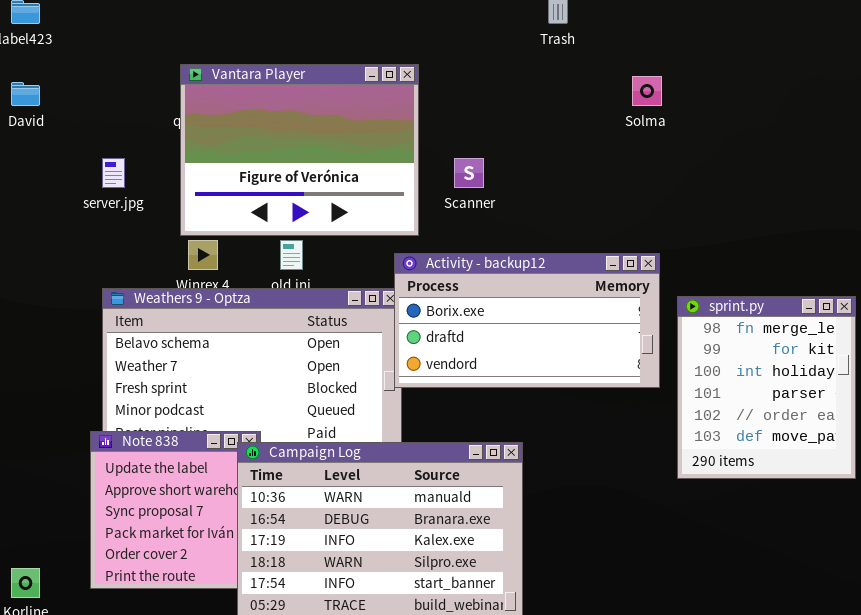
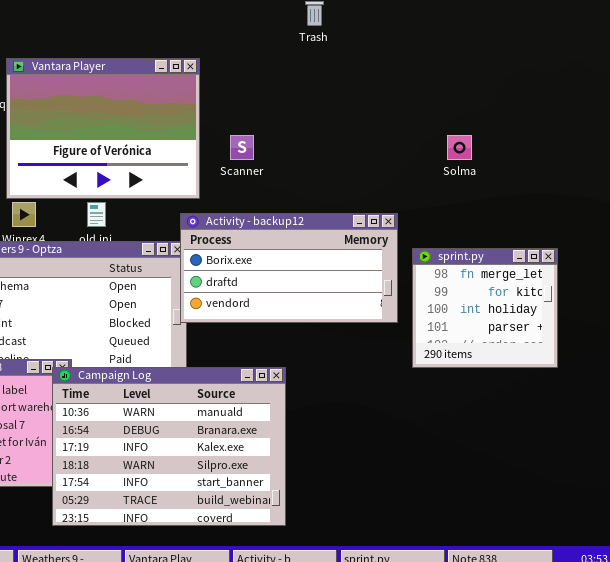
Solma: [632,76,662,106] -> [447,135,472,160], moved
sprint.py: [677,296,856,479] -> [412,248,558,368], resized

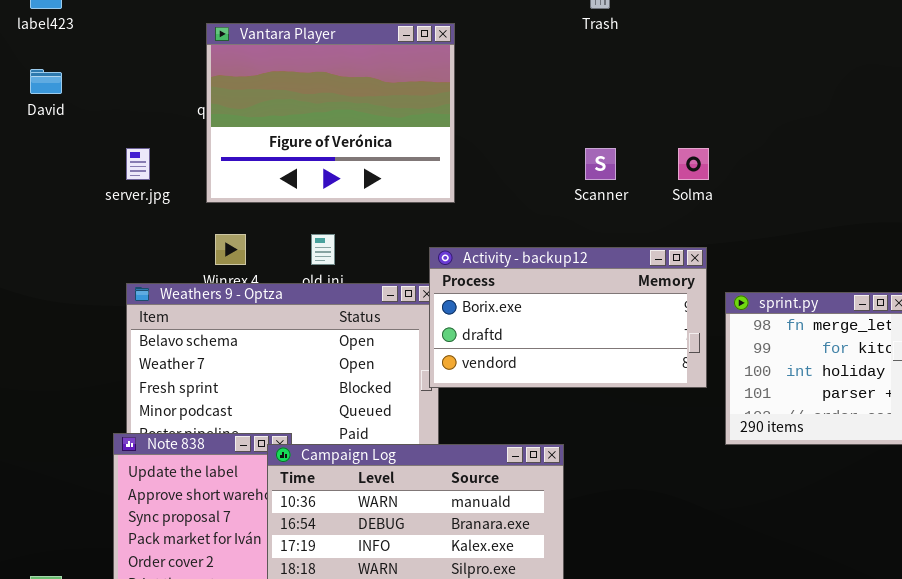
Vantara Player: [6,58,200,199] -> [206,23,455,203], moved
Scanner: [230,135,254,160] -> [585,148,616,180], moved
Solma: [447,135,472,160] -> [678,148,709,180], moved

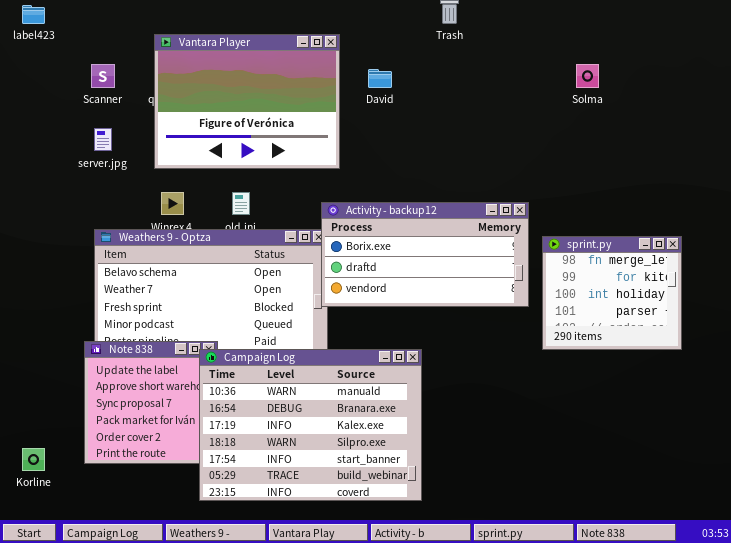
David: [30,69,62,94] -> [368,69,392,88], moved
Scanner: [585,148,616,180] -> [91,64,115,88], moved
Solma: [678,148,709,180] -> [576,64,599,88], moved

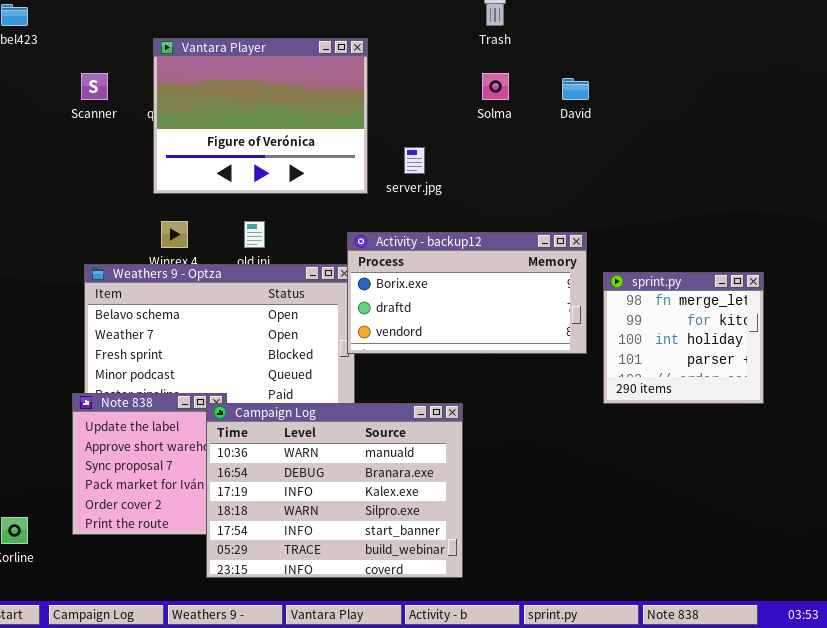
Solma: [576,64,599,88] -> [482,73,509,100], moved
David: [368,69,392,88] -> [562,78,589,100], moved
server.jpg: [94,128,112,151] -> [404,147,425,174], moved

